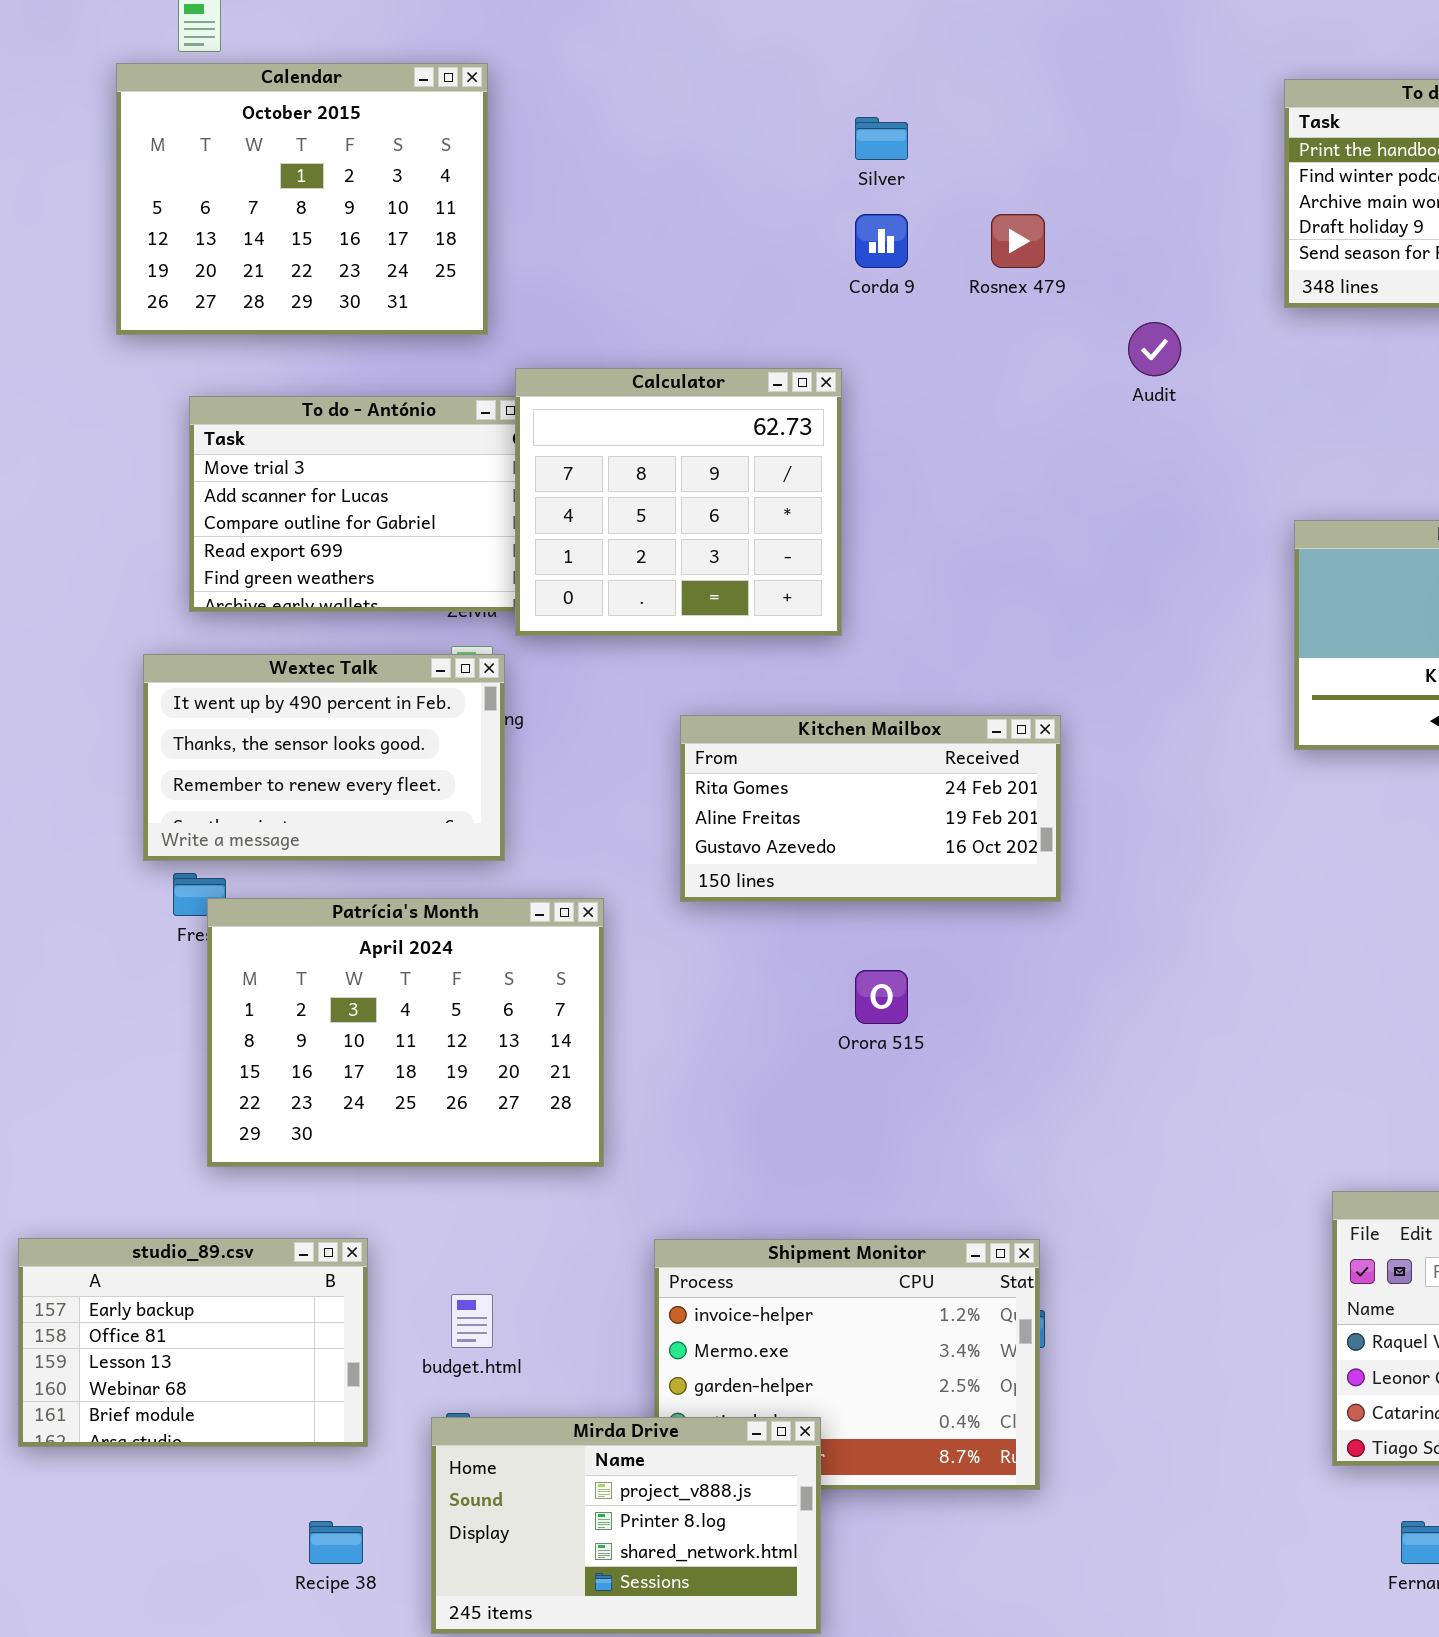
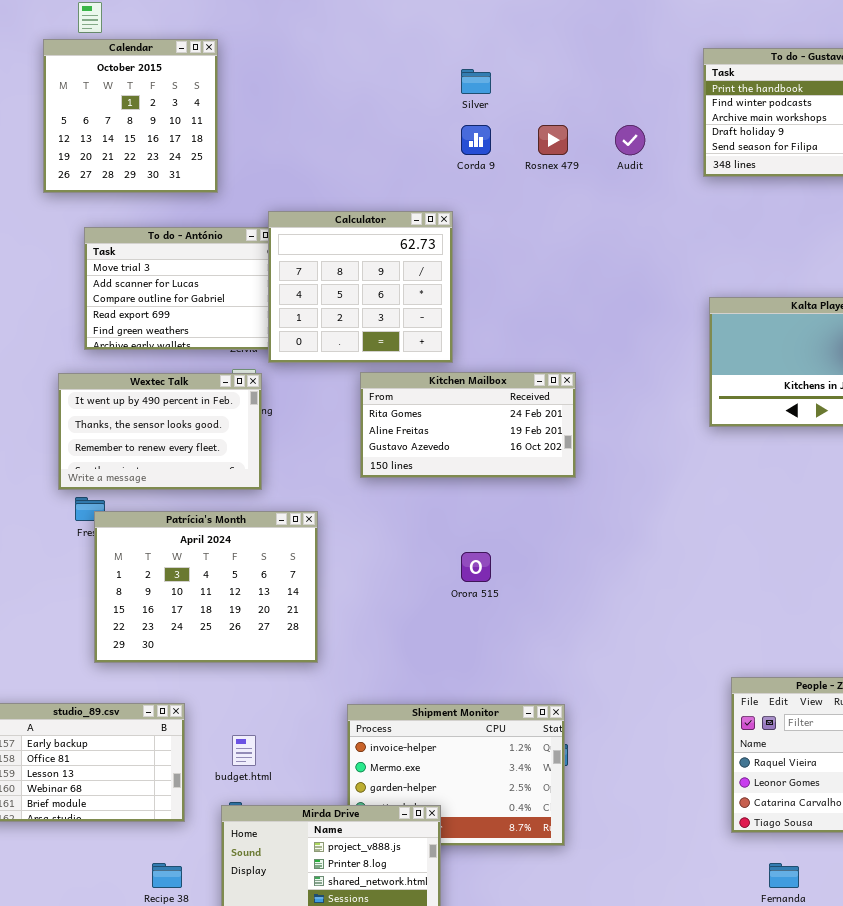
Calendar: [116,63,488,335] -> [43,39,218,193], resized
Audit: [1128,322,1181,376] -> [615,125,645,155], moved
Kitchen Mailbox: [680,715,1061,902] -> [360,372,576,478], moved

